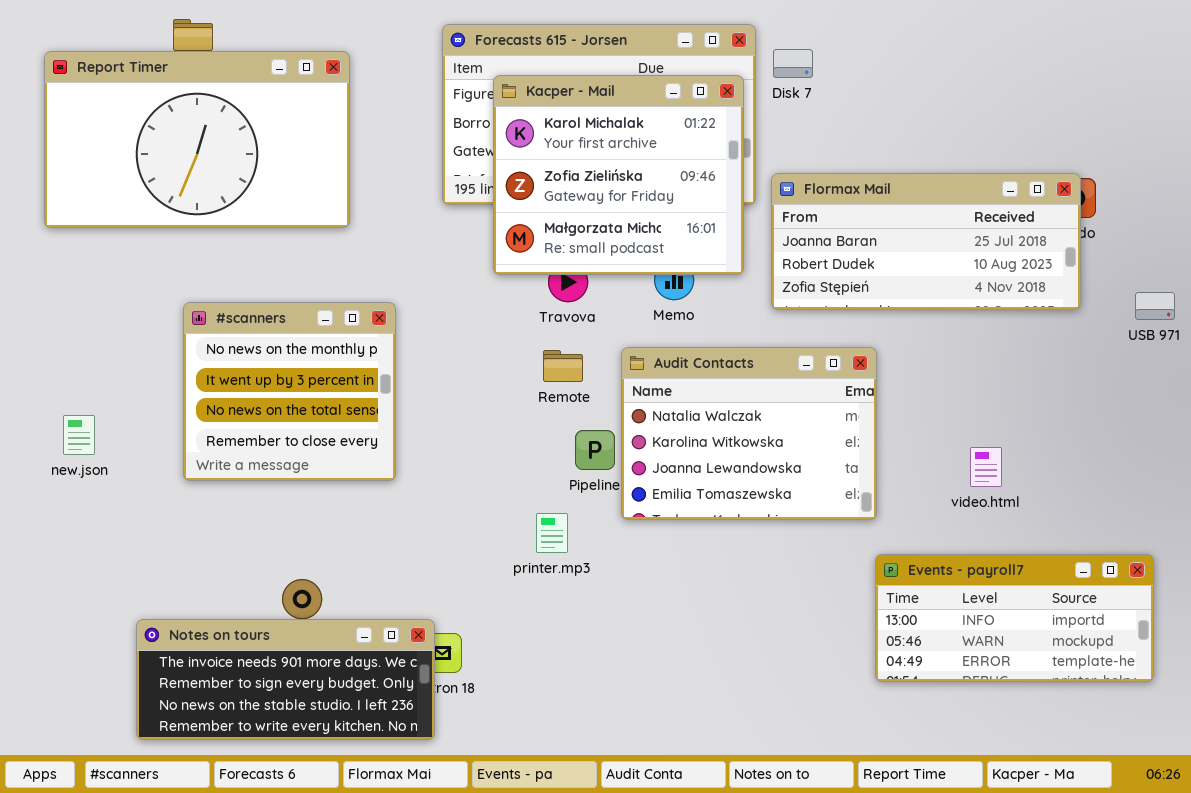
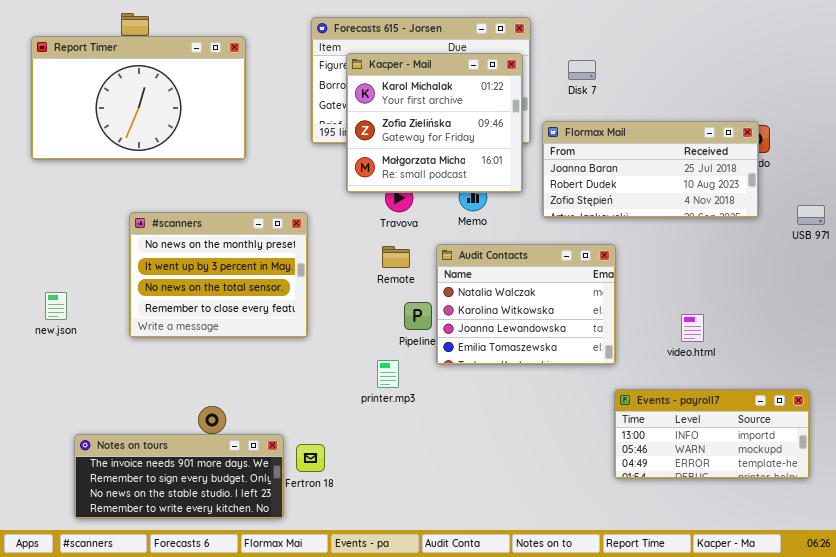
Disk 7: [773,49,813,78] -> [568,60,596,80], moved
#scanners: [183,302,396,481] -> [129,212,308,338], resized
Notes on tours: [136,619,435,740] -> [74,434,284,519], moved

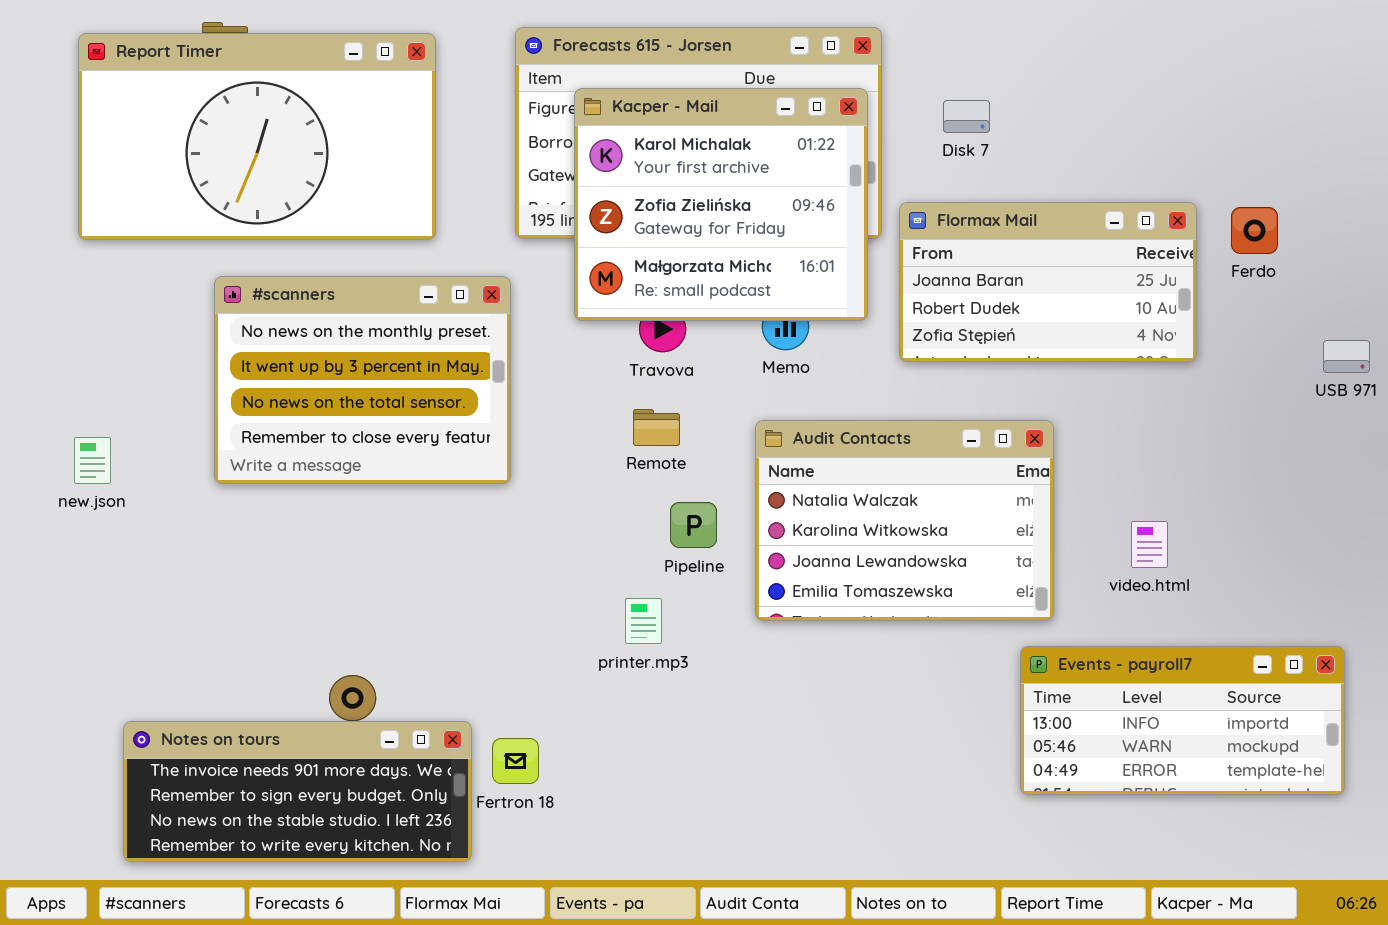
Report Timer: [31,36,246,160] -> [78,33,436,240], moved
Flormax Mail: [542,121,759,218] -> [899,202,1197,362], resized
#scanners: [129,212,308,338] -> [214,276,511,484], moved
Audit Contacts: [436,244,616,365] -> [755,420,1054,621], moved
new.json: [45,292,67,320] -> [74,437,111,484], moved

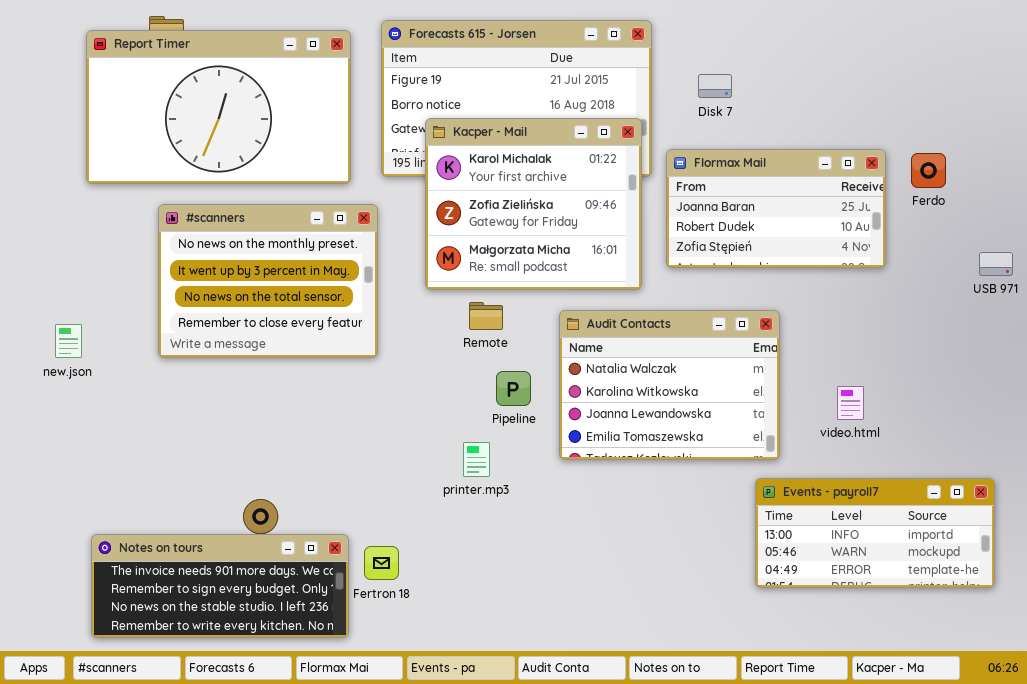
Report Timer: [78,33,436,240] -> [86,30,351,184], moved
Kacper - Mail: [574,88,868,321] -> [425,118,642,290], moved

